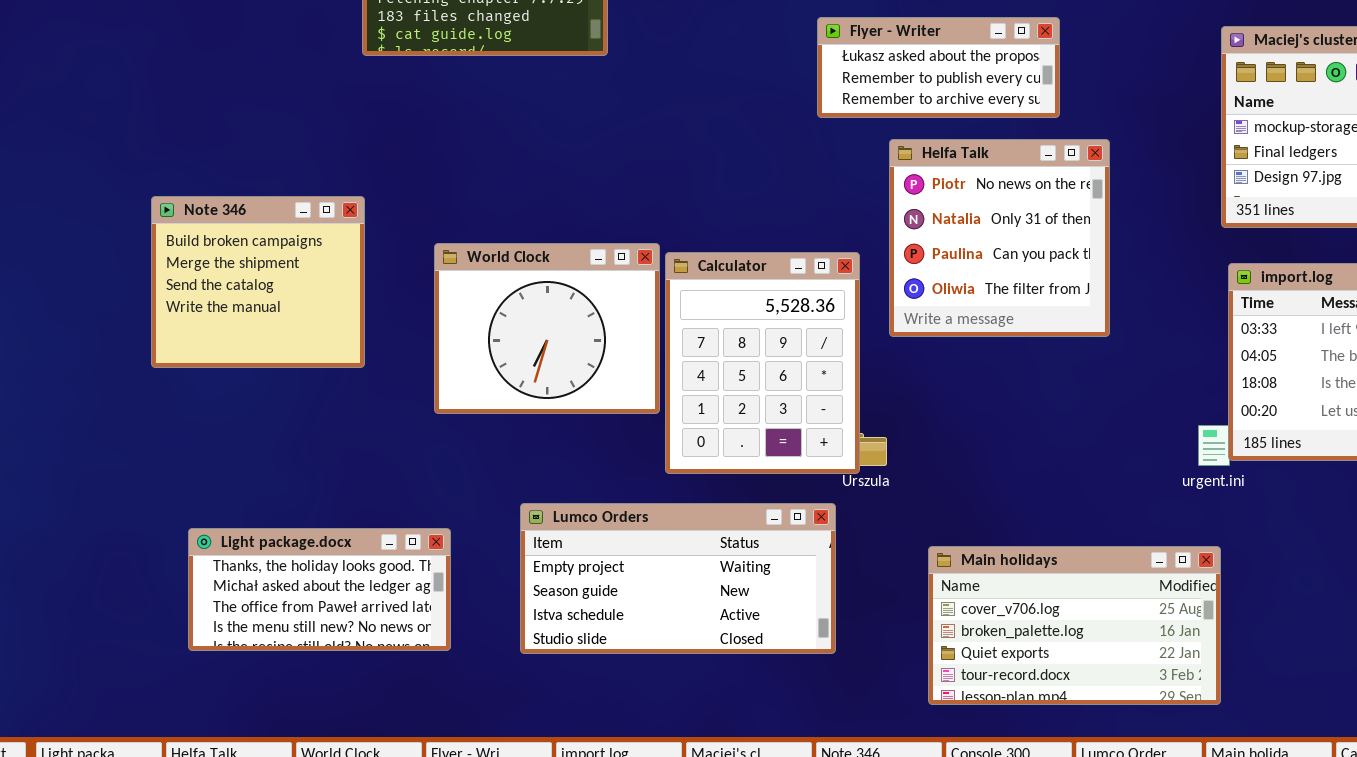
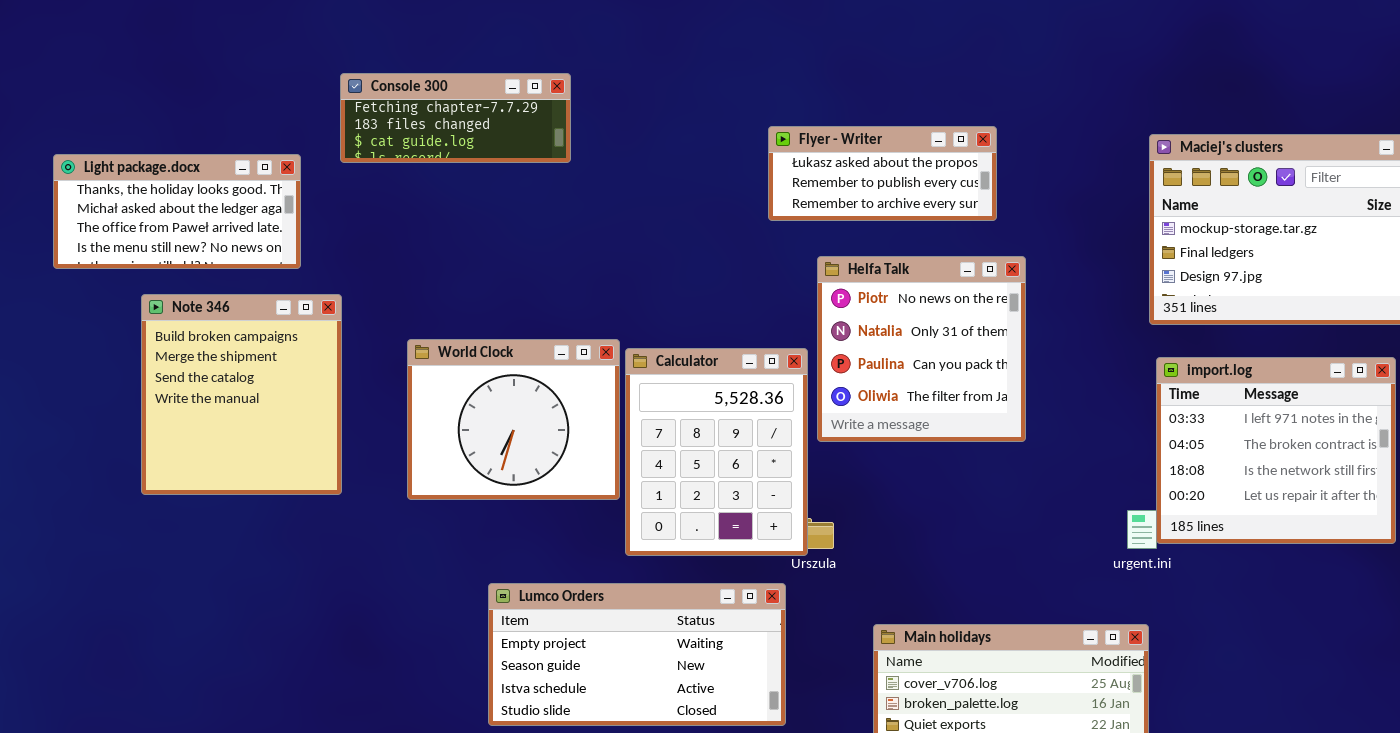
Helfa Talk: [889,139,1110,337] -> [817,256,1026,442], moved
Note 346: [151,196,365,368] -> [141,294,342,495], resized
Light package.docx: [188,528,451,651] -> [53,154,301,269], moved

